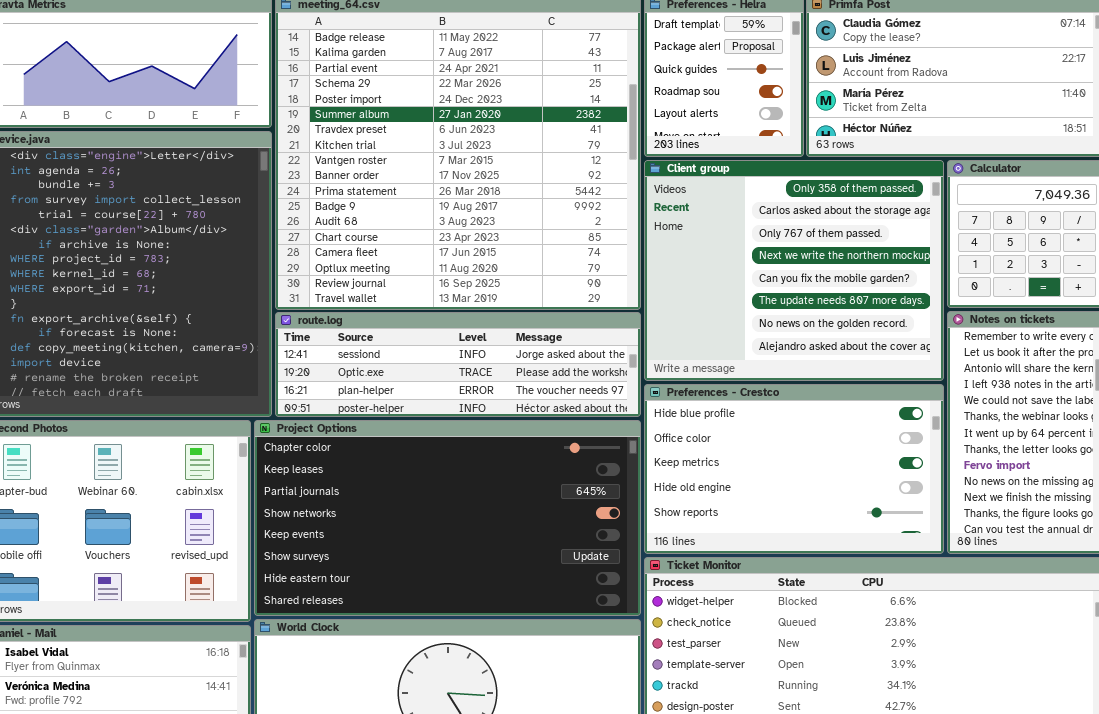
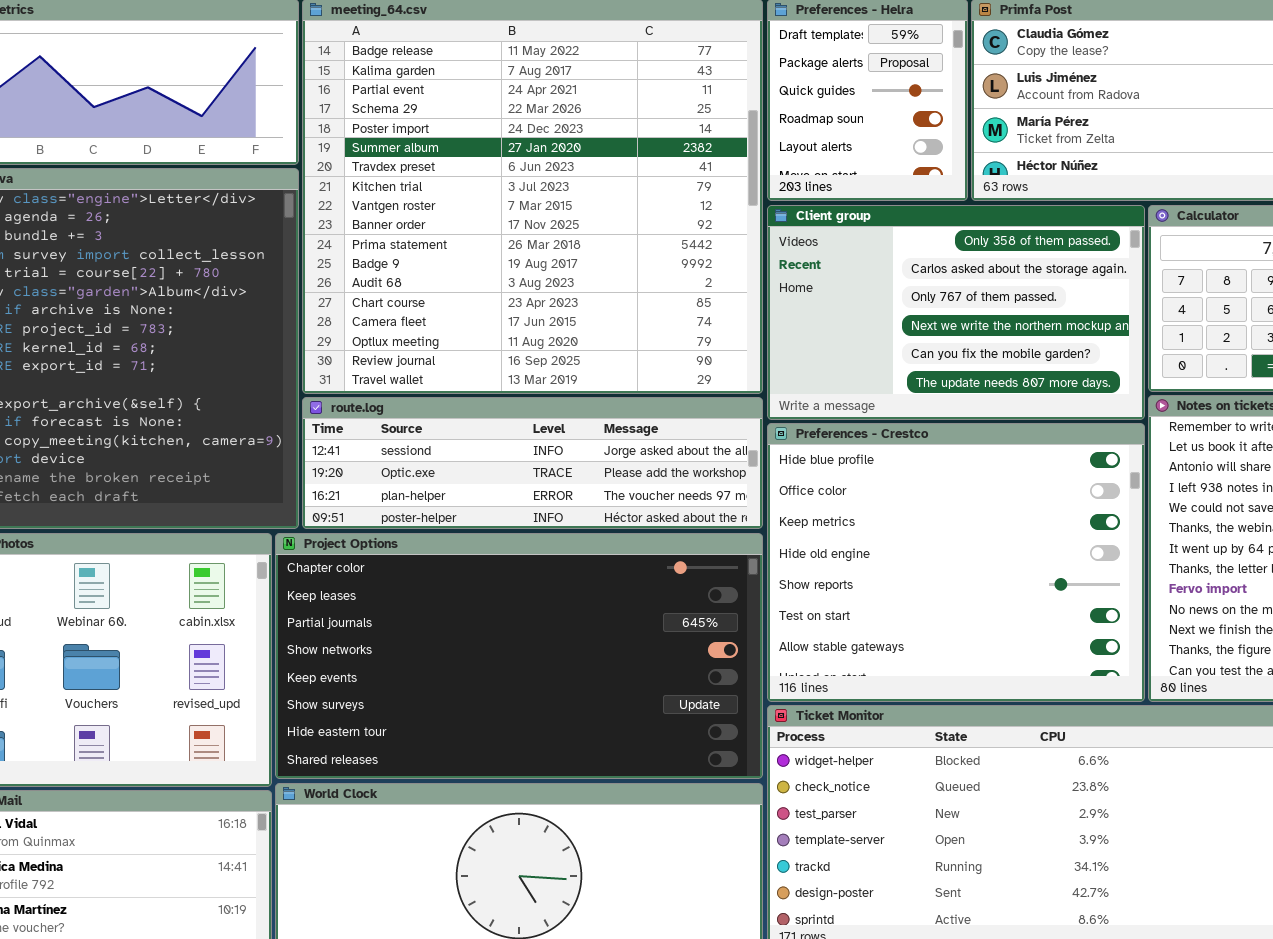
Client group: [644,160,944,381] -> [767,205,1145,420], resized
Preferences - Crestco: [644,384,944,554] -> [767,423,1145,702], resized

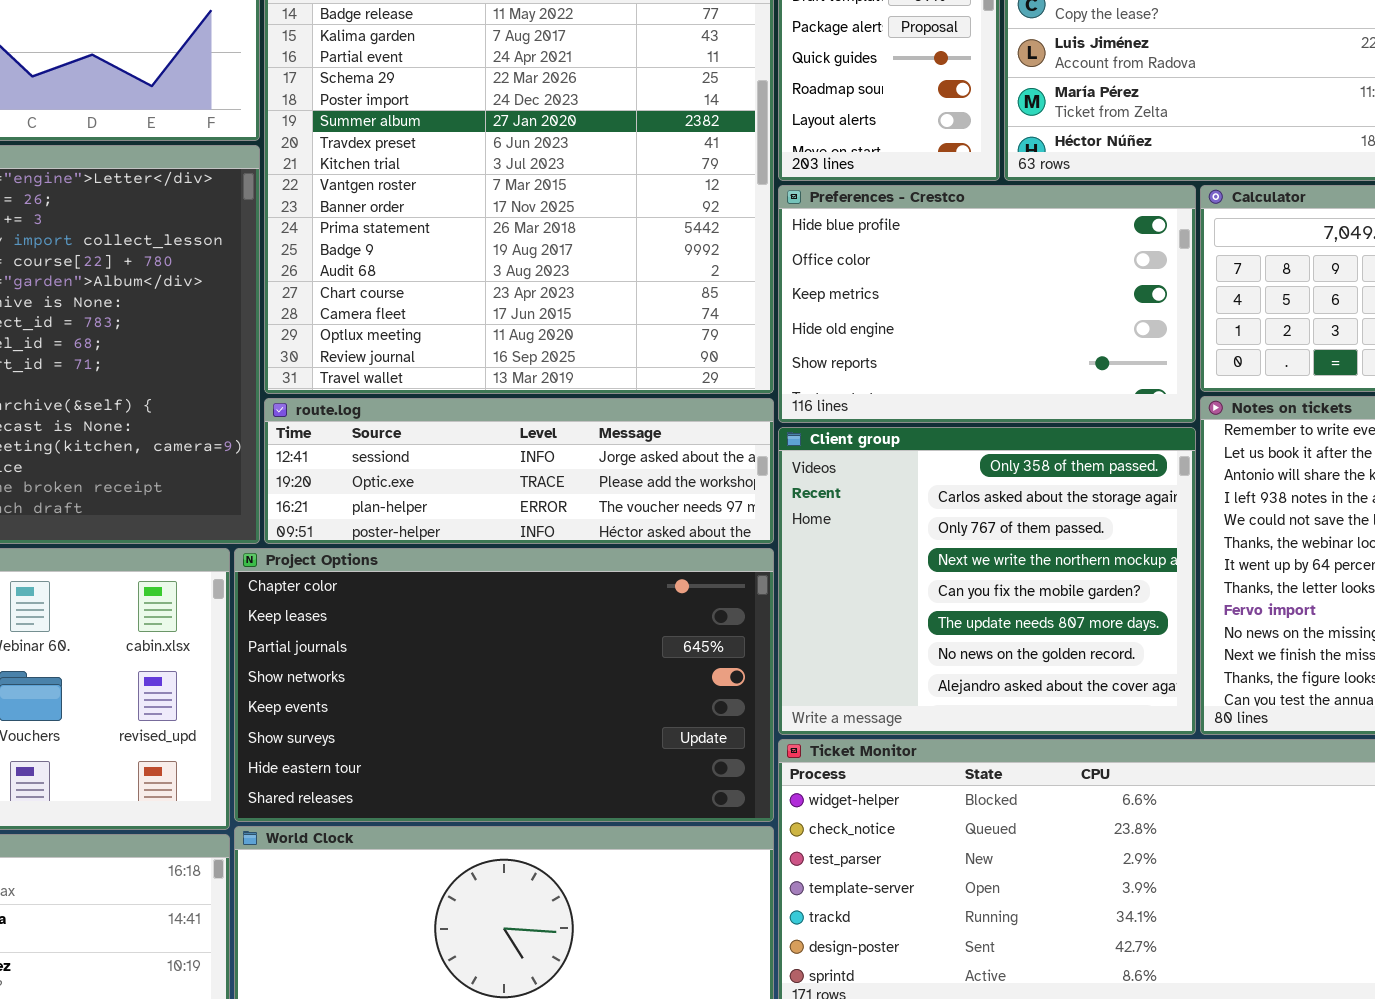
Client group: [767,205,1145,420] -> [778,427,1196,735], moved, resized
Preferences - Crestco: [767,423,1145,702] -> [778,185,1196,423], moved, resized

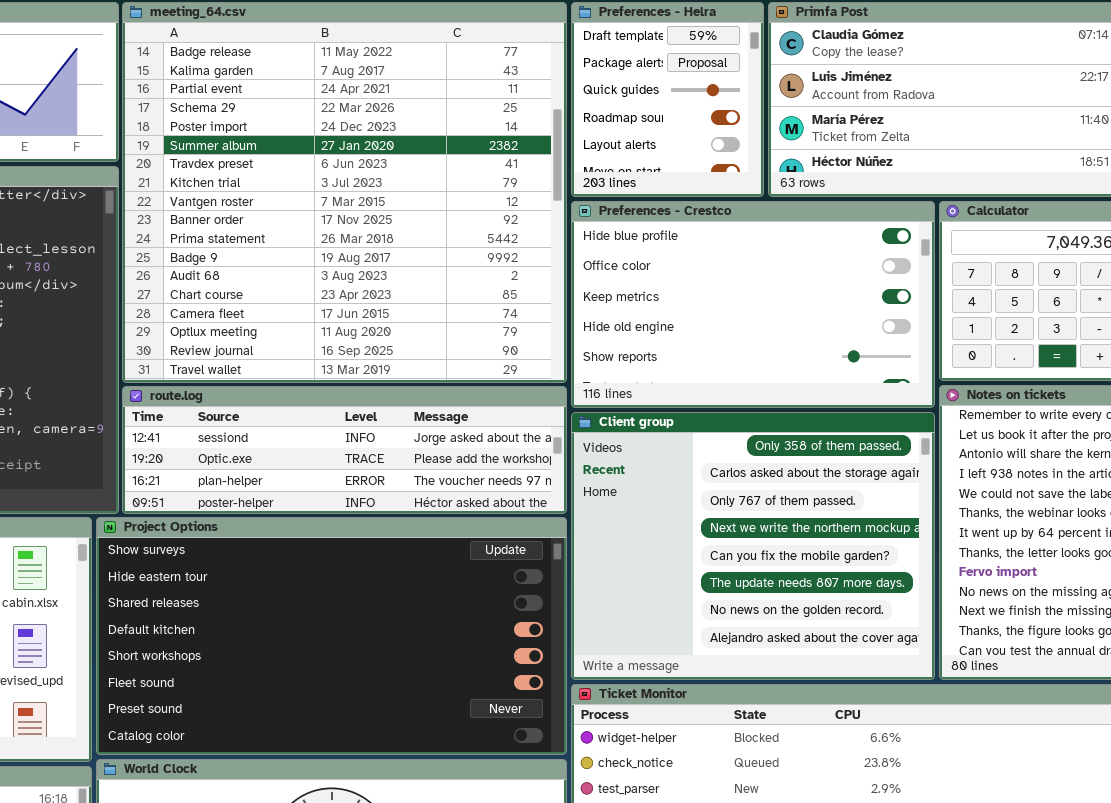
Project Options: [234,548,774,822] -> [96,517,567,755], scrolled down 5 rows

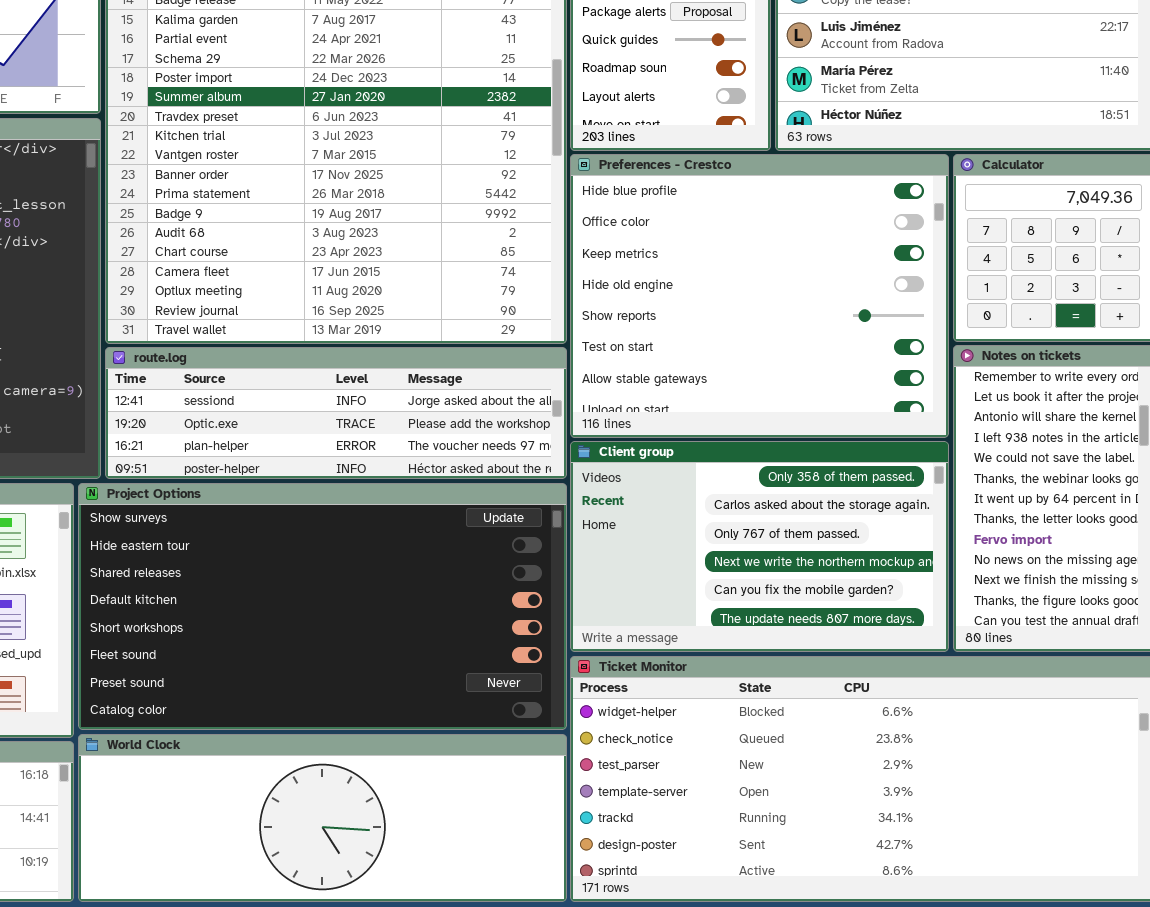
Preferences - Crestco: [571,201,935,408] -> [570,154,949,438], resized
Client group: [571,412,935,680] -> [570,441,949,652], resized

